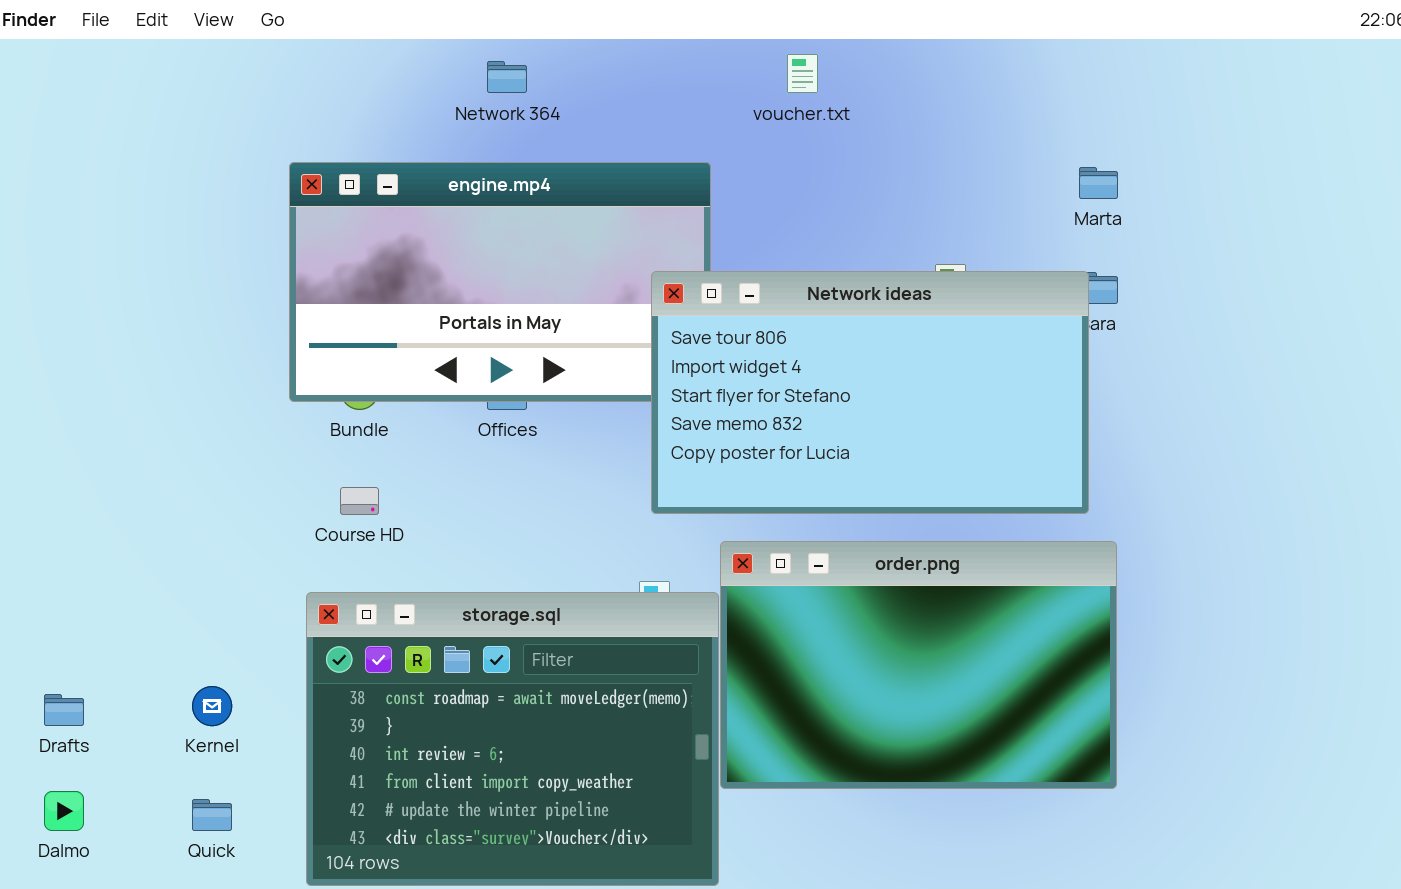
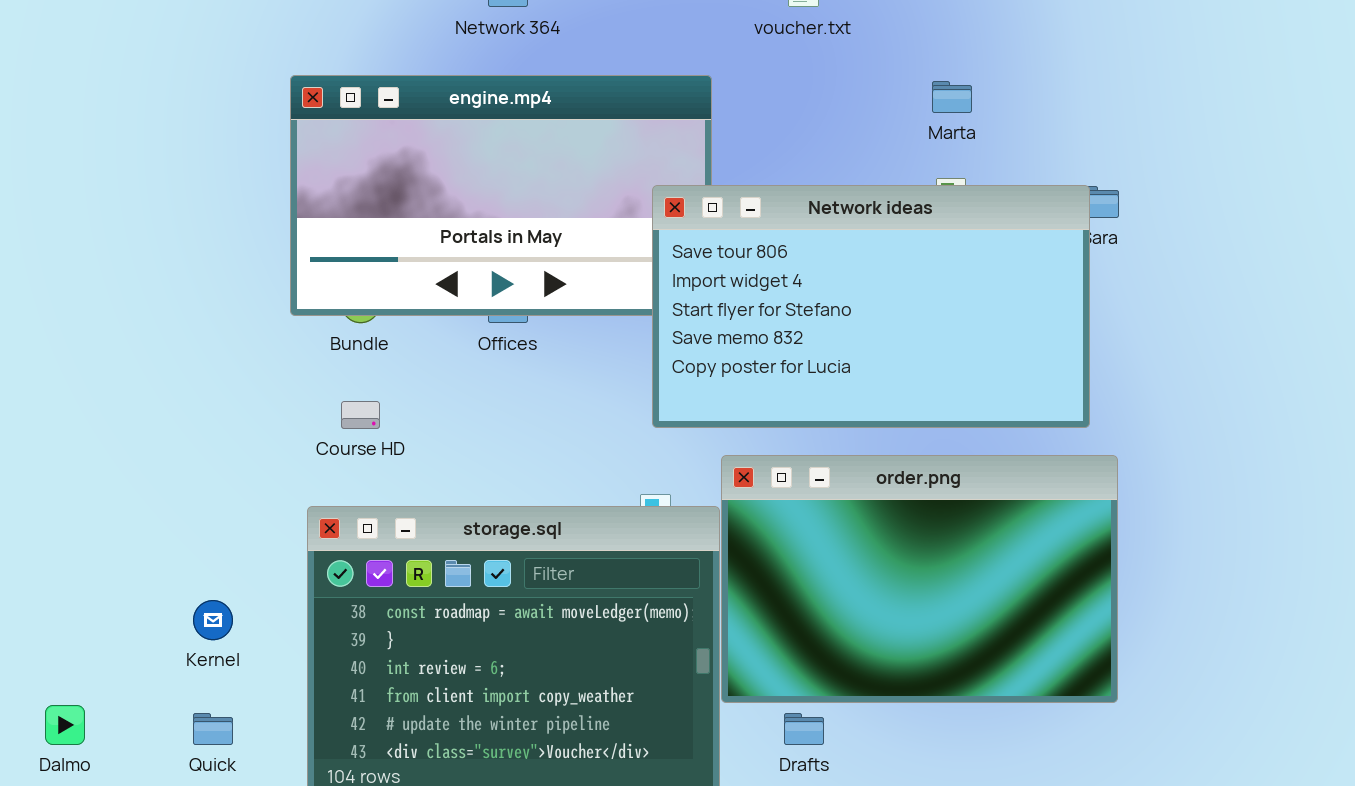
Marta: [1079,167,1118,199] -> [932,81,972,113], moved
Drafts: [44,694,84,726] -> [784,713,824,745], moved

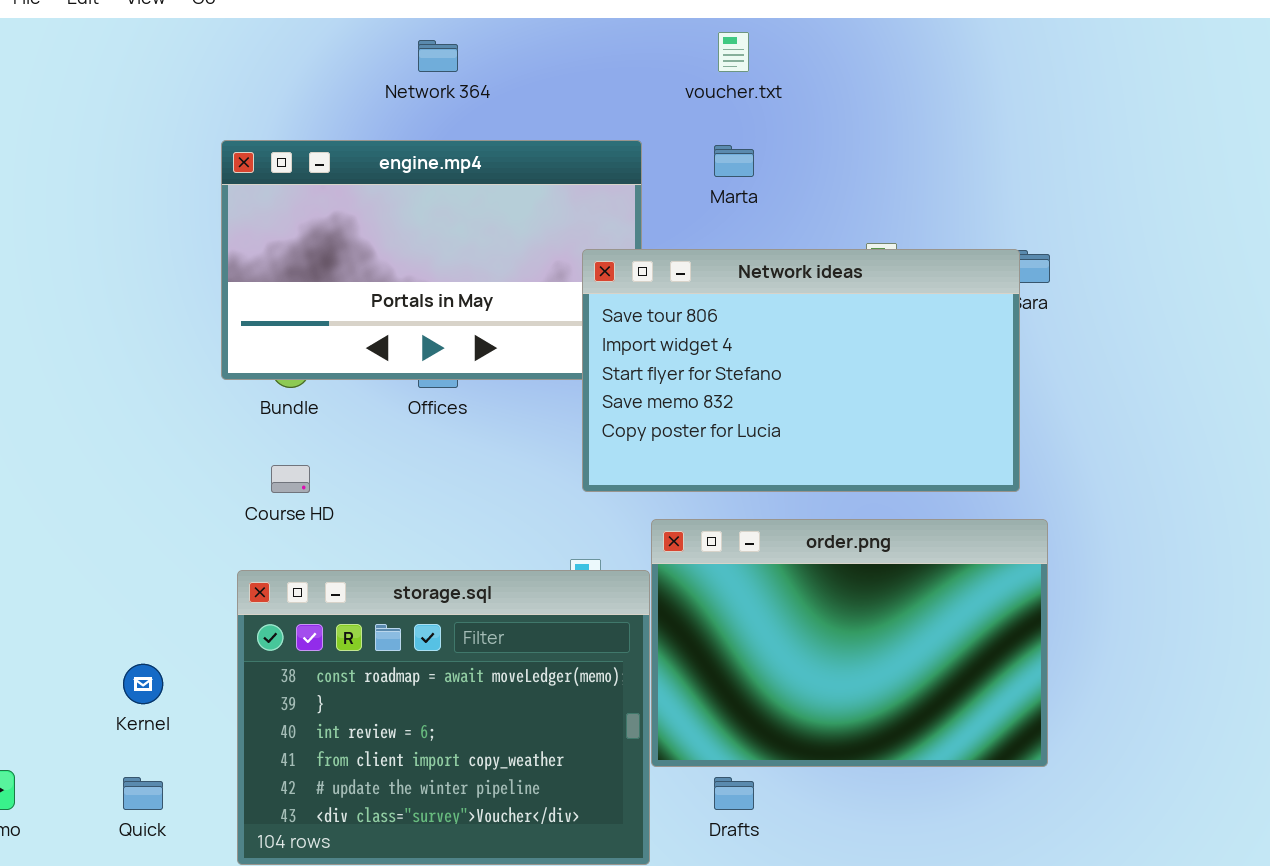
Marta: [932,81,972,113] -> [714,145,754,177], moved

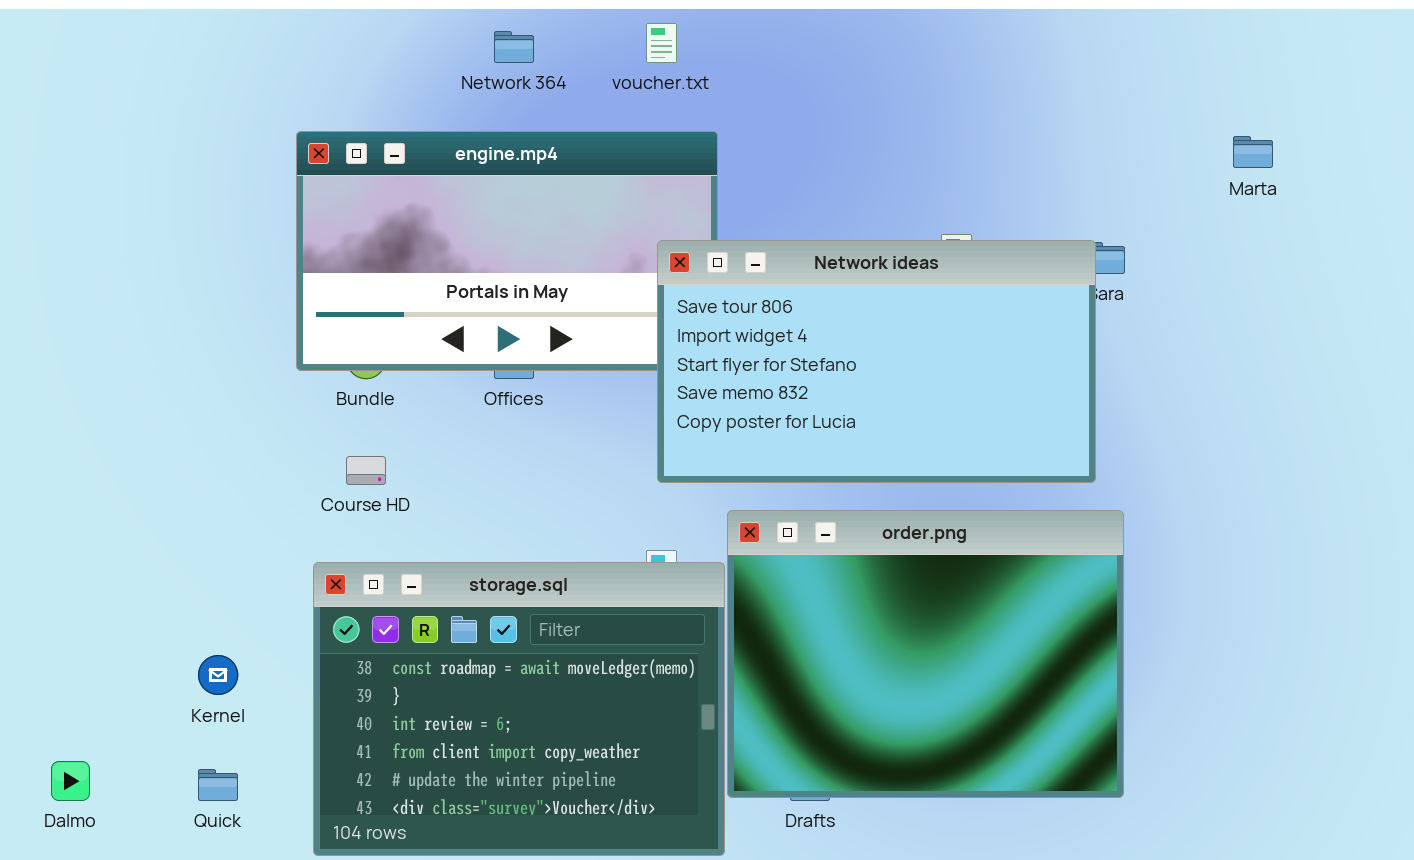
voucher.txt: [718,32,749,72] -> [646,23,677,63], moved
Marta: [714,145,754,177] -> [1233,136,1273,168], moved
order.png: [651,519,1048,767] -> [727,510,1124,798], resized

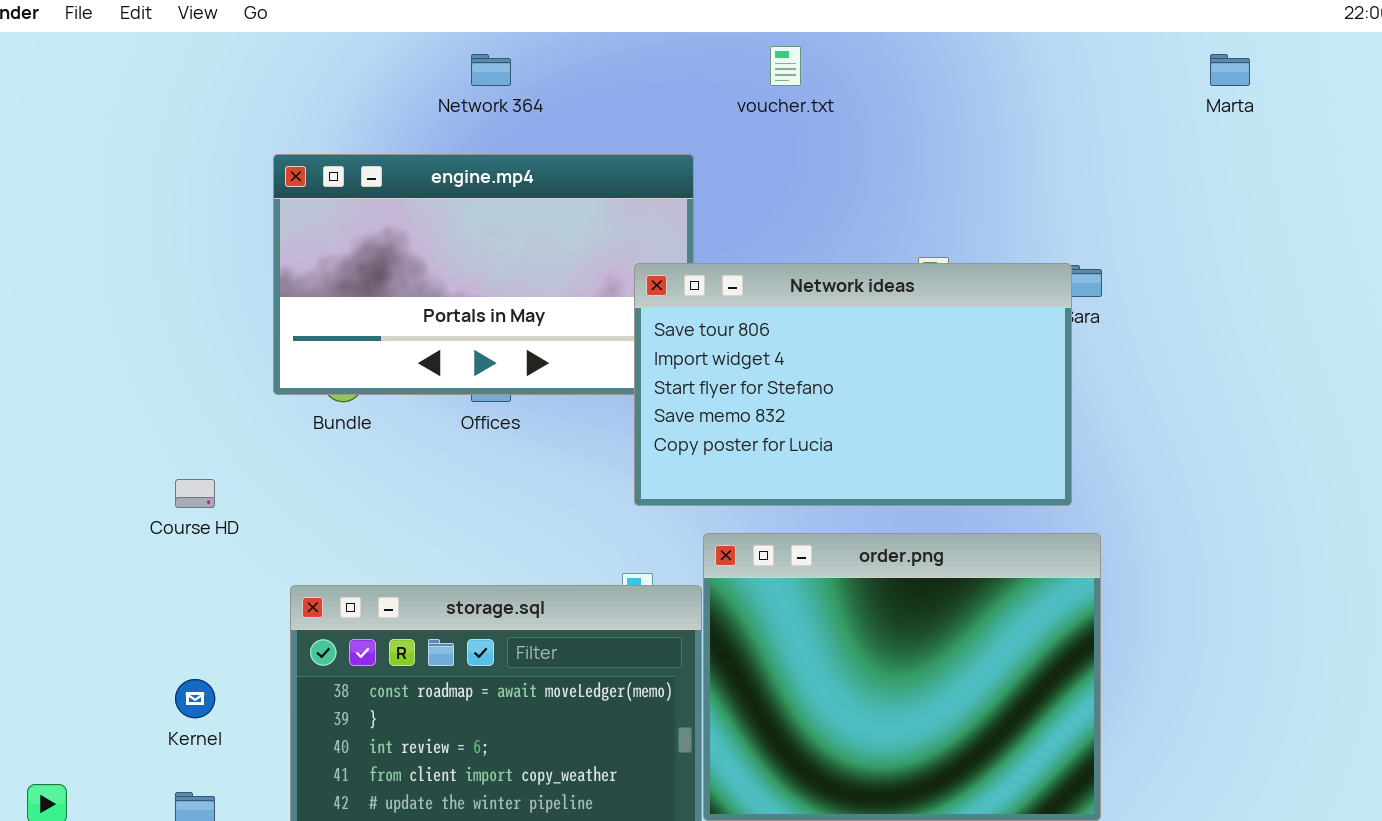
voucher.txt: [646,23,677,63] -> [770,46,801,86], moved
Marta: [1233,136,1273,168] -> [1210,54,1250,86], moved
Course HD: [346,456,386,485] -> [175,479,215,508], moved

